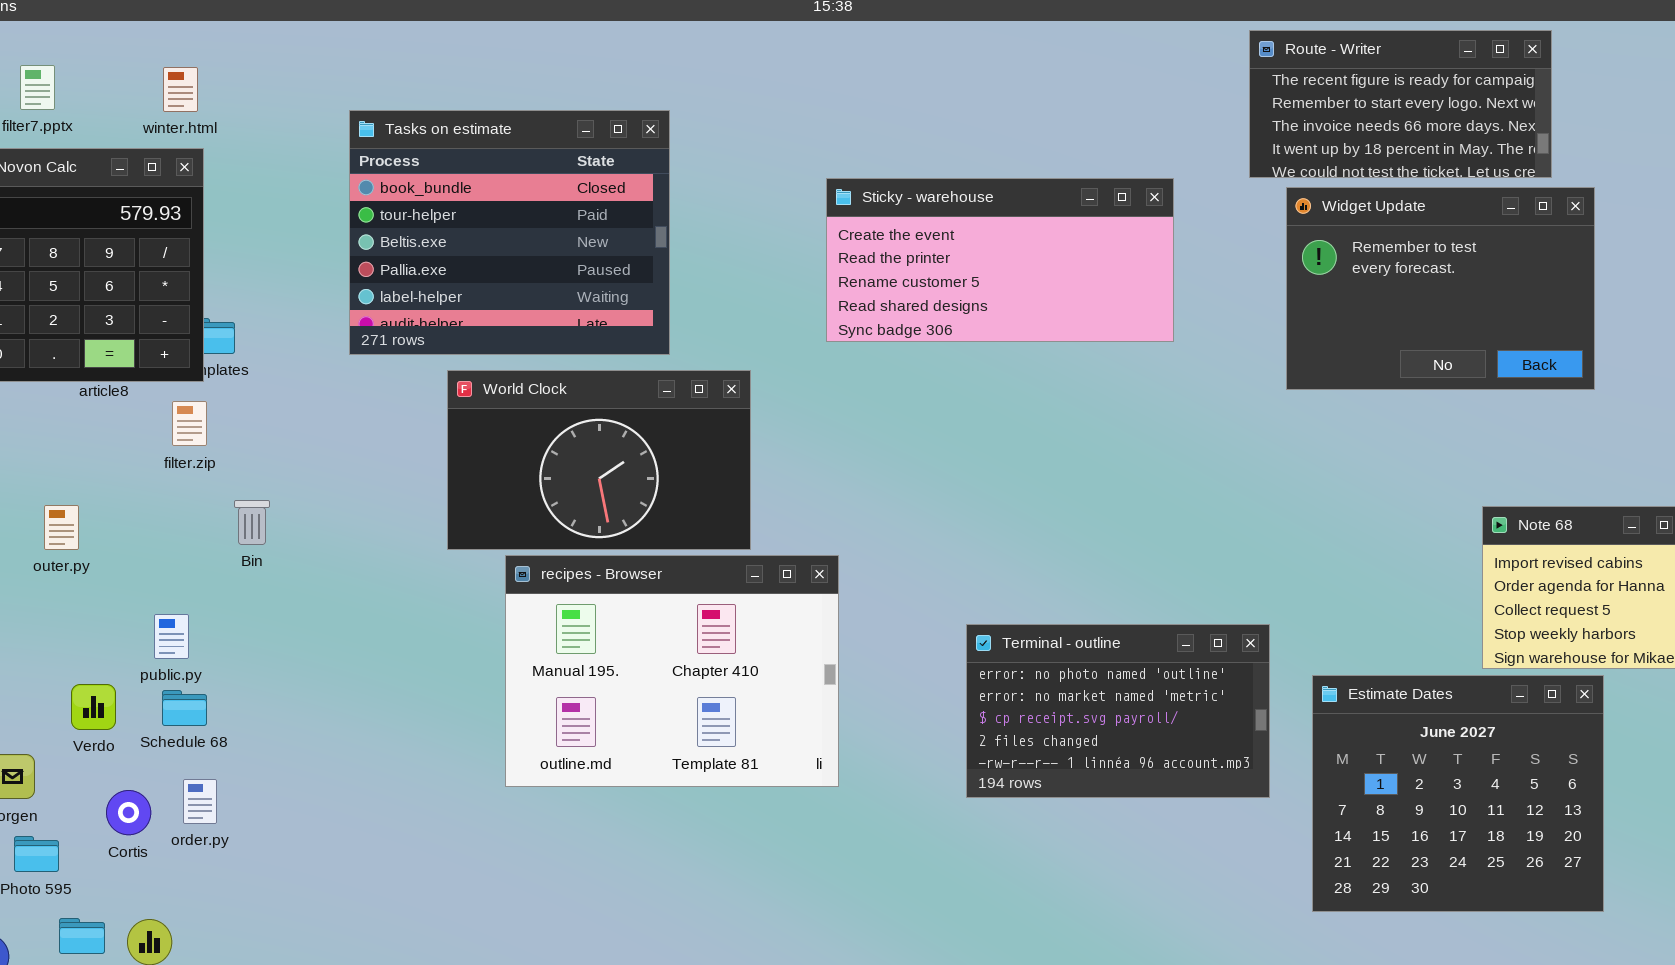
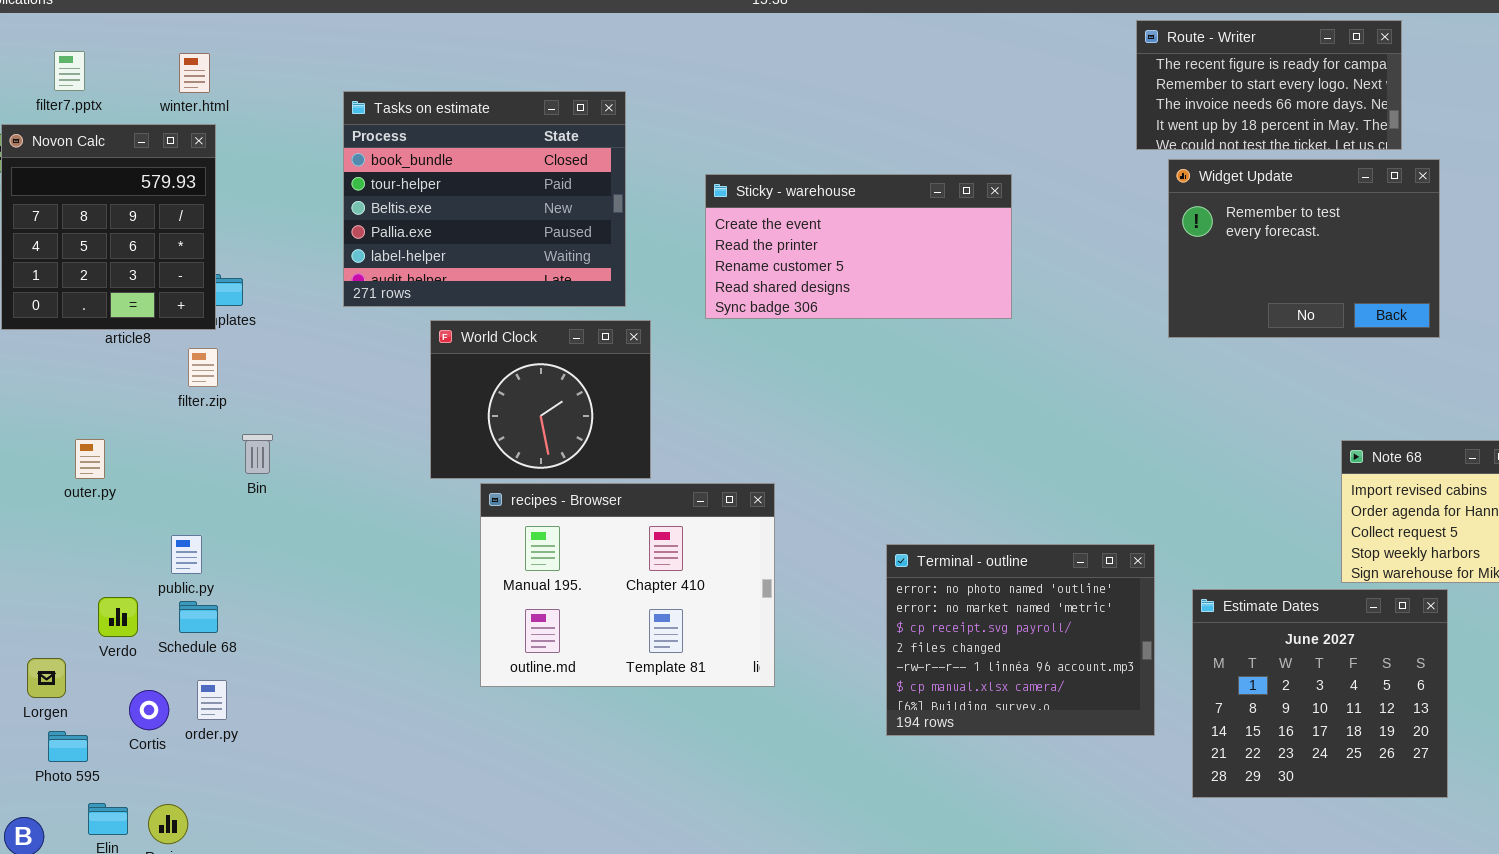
Sticky - warehouse: [826,178,1174,342] -> [705,174,1012,319], moved
World Clock: [447,370,751,550] -> [430,320,651,479], resized
Terminal - outline: [966,624,1270,798] -> [886,544,1155,736], resized

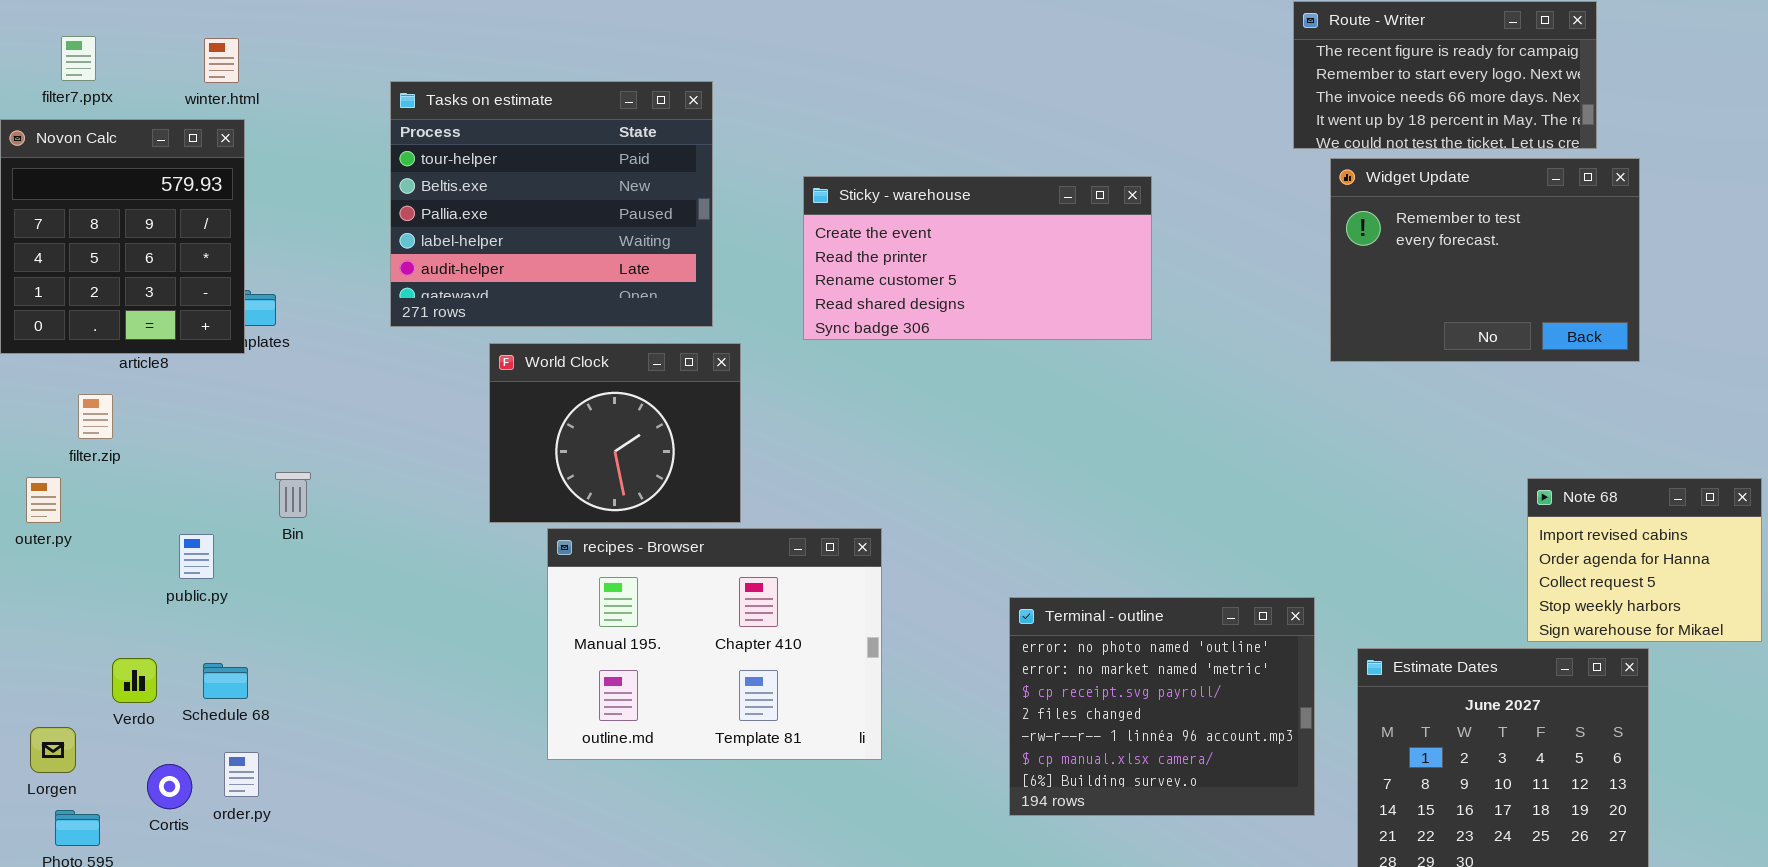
Tasks on estimate: [343,91,626,307] -> [390,81,713,327], scrolled down 1 row
filter.zip: [188,348,218,387] -> [78,394,113,439], moved
outer.py: [75,439,105,479] -> [26,477,61,523], moved
public.py: [171,535,202,574] -> [179,534,214,579], moved

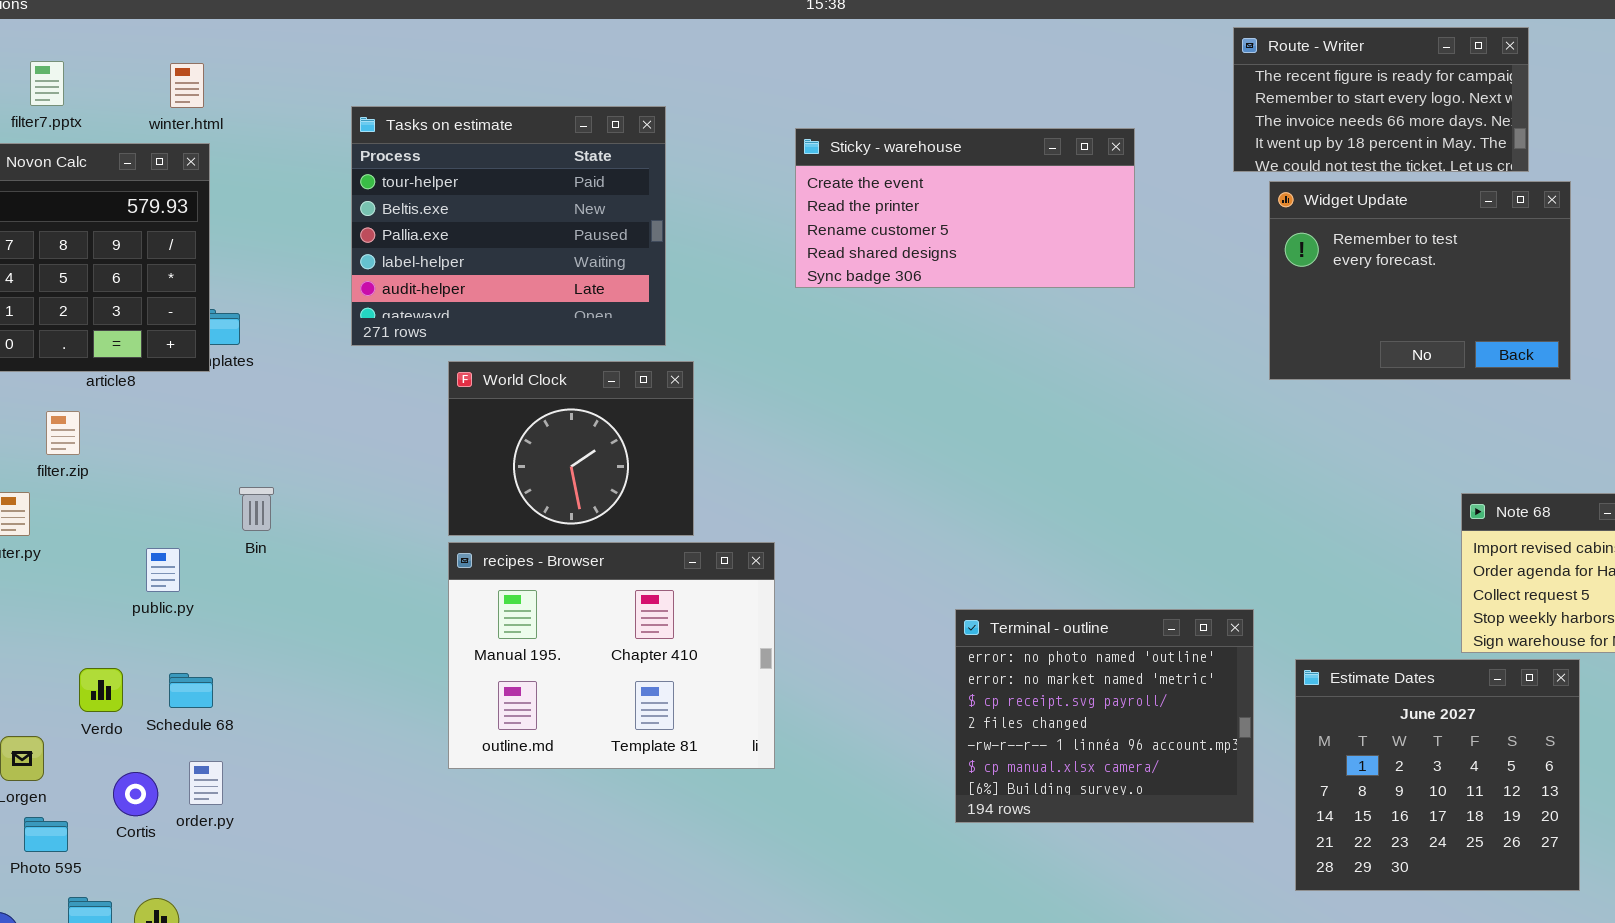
Sticky - warehouse: [803,176,1152,340] -> [795,128,1135,288], moved
recipes - Browser: [547,528,882,760] -> [448,542,775,769], moved

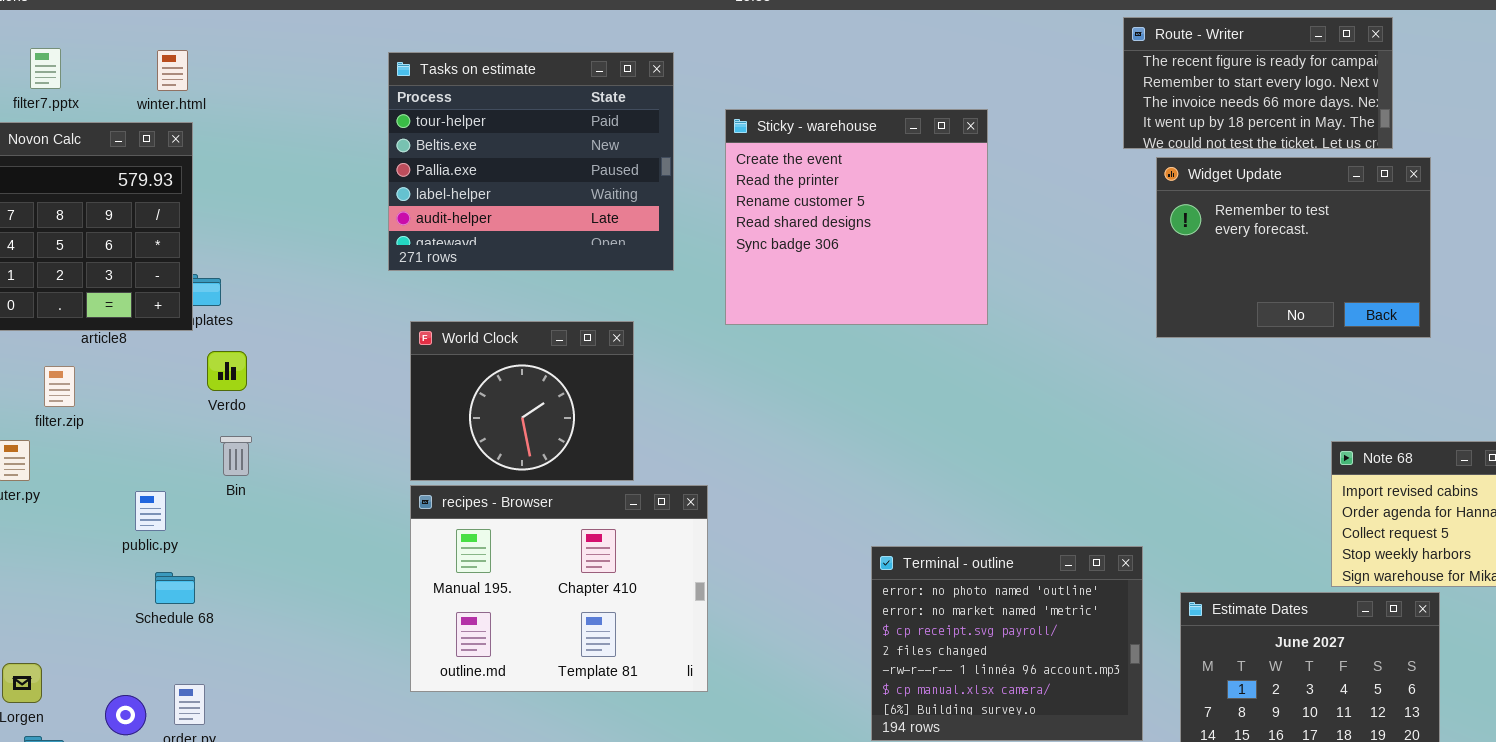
Tasks on estimate: [351,106,666,346] -> [388,52,674,271], moved
Sticky - warehouse: [795,128,1135,288] -> [725,109,988,325], resized
Verdo: [79,668,123,712] -> [207,351,247,391], moved
Schedule 68: [169,673,213,708] -> [155,572,195,604], moved

